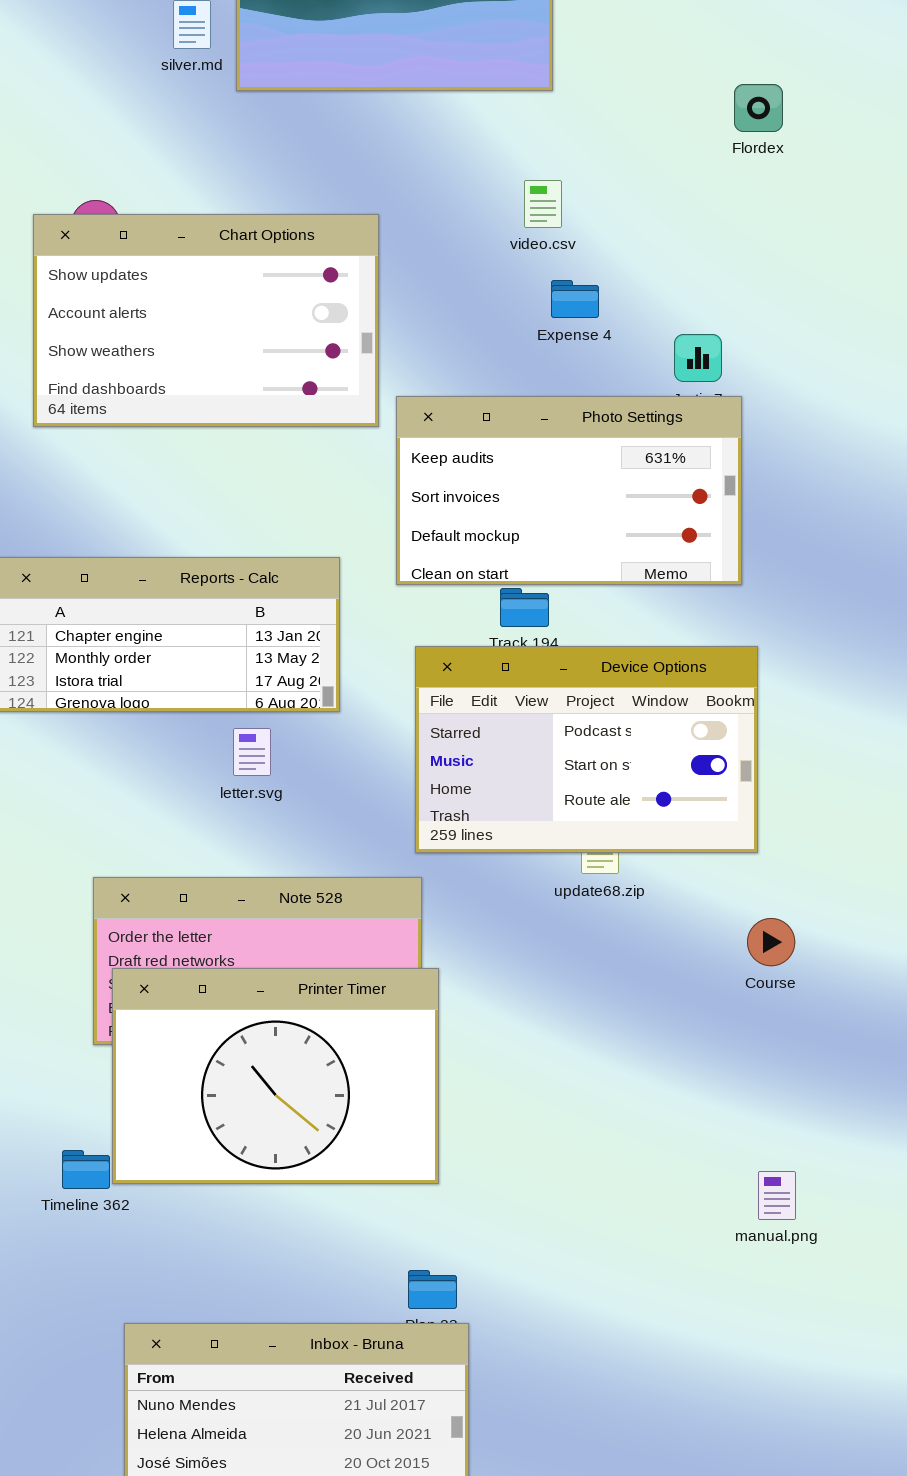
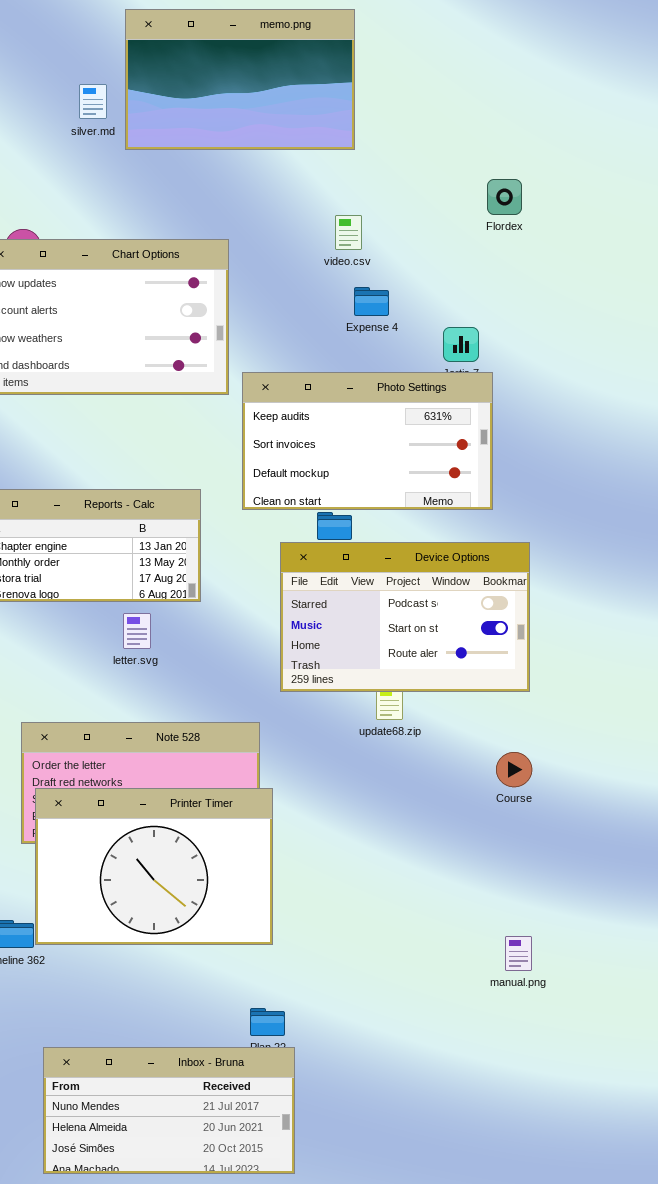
Flordex: [734,84,783,132] -> [487,179,522,215], moved
Device Options: [415,646,758,853] -> [280,542,530,692], moved

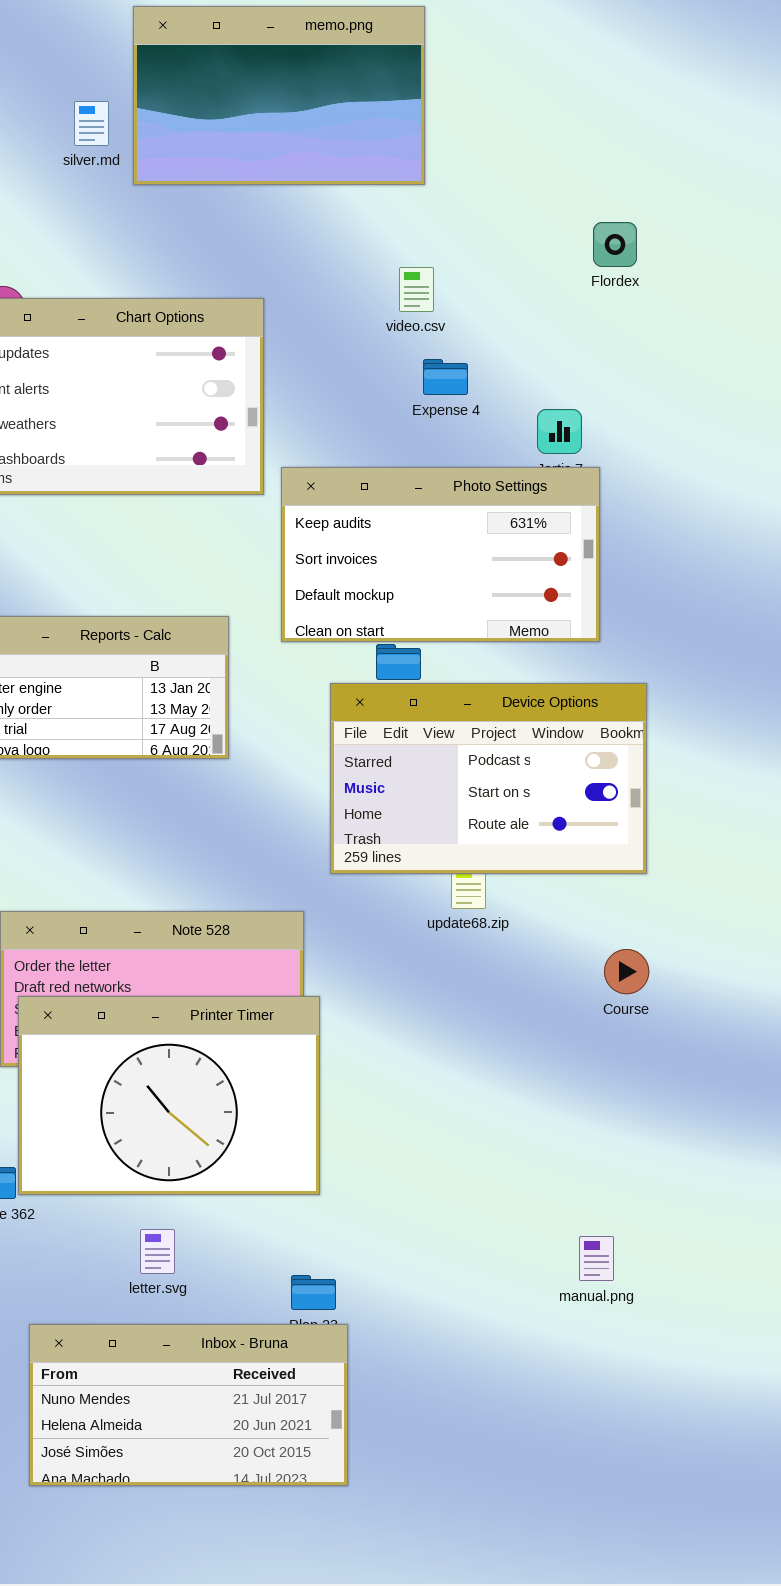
letter.svg: [123,613,151,649] -> [140,1229,175,1274], moved
manual.png: [505,936,532,971] -> [579,1236,614,1281], moved

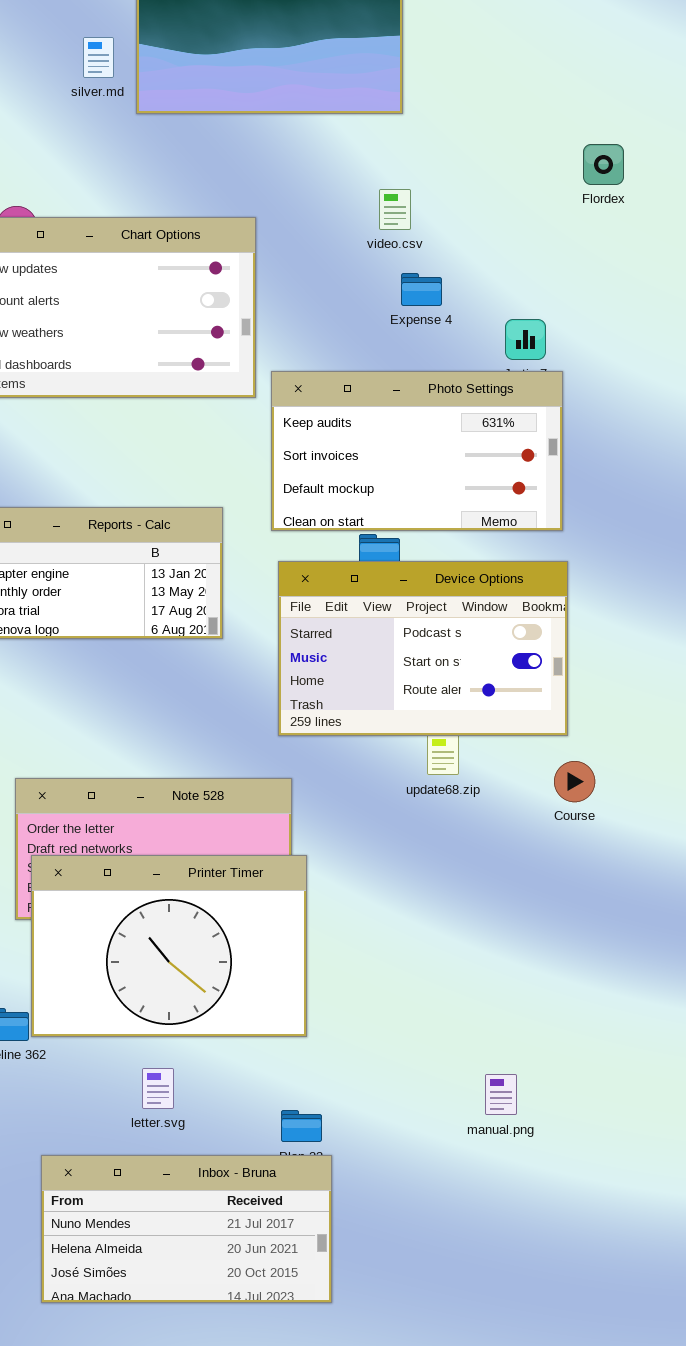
Flordex: [593,222,637,267] -> [583,144,624,185], moved
Device Options: [330,683,647,874] -> [278,561,568,736], moved
Course: [604,949,649,994] -> [554,761,595,802], moved
manual.png: [579,1236,614,1281] -> [485,1074,517,1115], moved

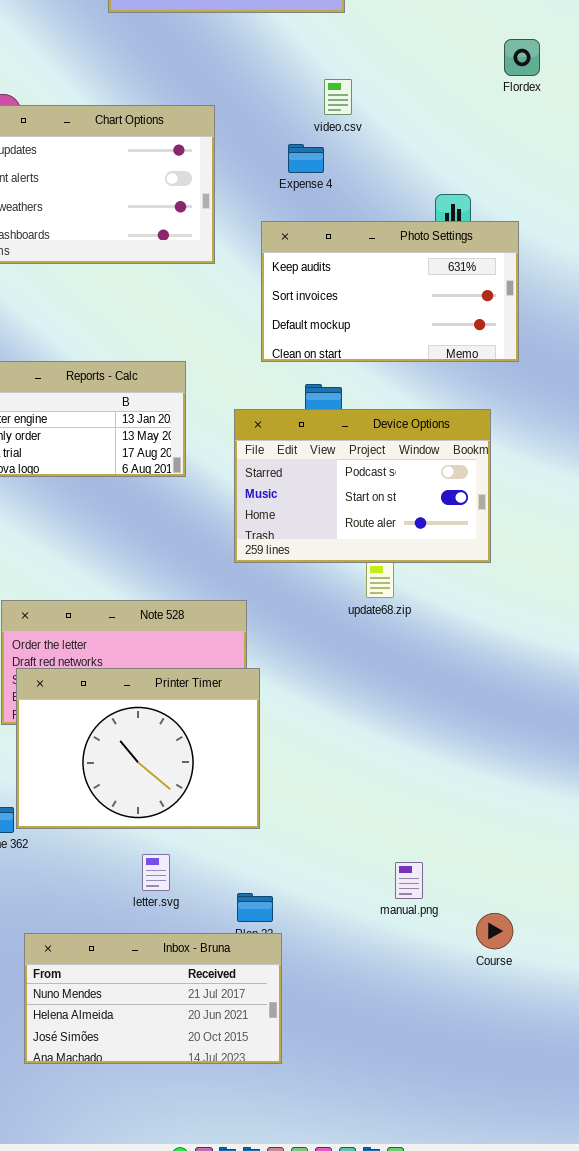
Expense 4: [401,273,442,306] -> [288,144,324,173], moved
Photo Settings: [271,371,563,531] -> [261,221,519,362], moved
Course: [554,761,595,802] -> [476,913,513,949], moved
letter.svg: [142,1068,174,1109] -> [142,854,170,891], moved
manual.png: [485,1074,517,1115] -> [395,862,423,899], moved

